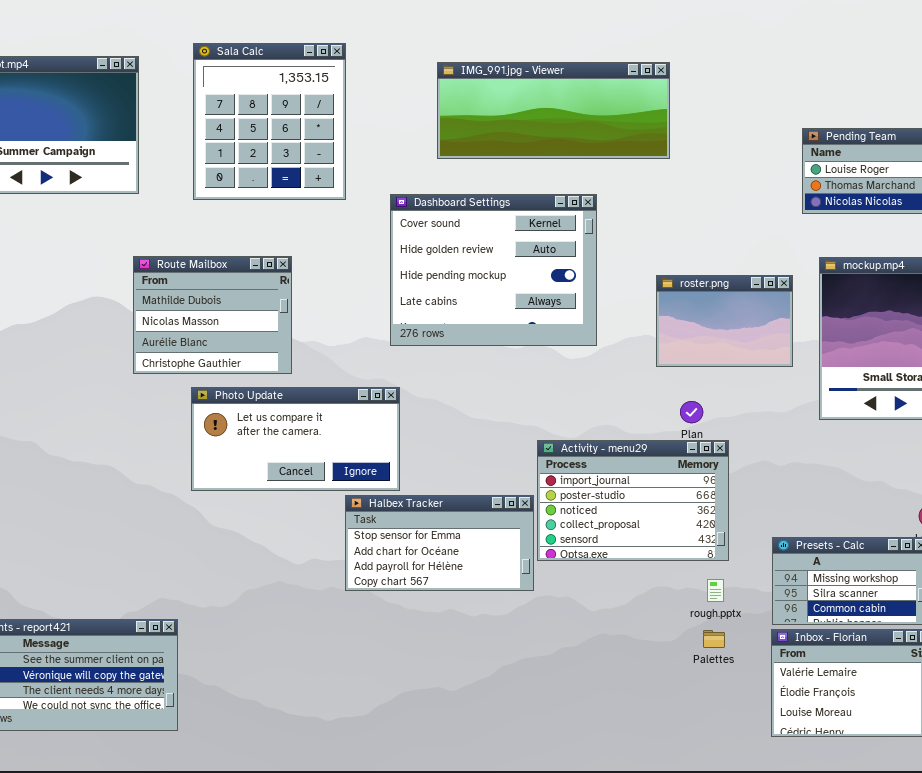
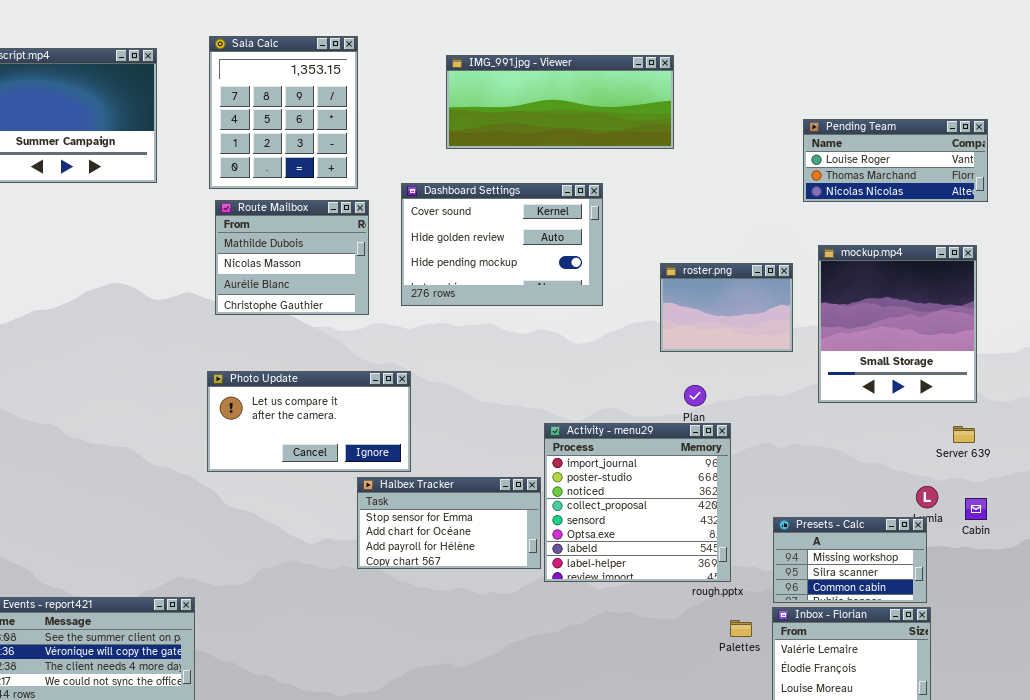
Dashboard Settings: [390,194,597,346] -> [401,183,603,306], resized
Route Mailbox: [133,256,292,374] -> [215,200,369,315], moved
Activity - menu29: [537,440,729,561] -> [544,423,731,582], resized
Palettes: [703,630,725,648] -> [730,620,752,637], moved

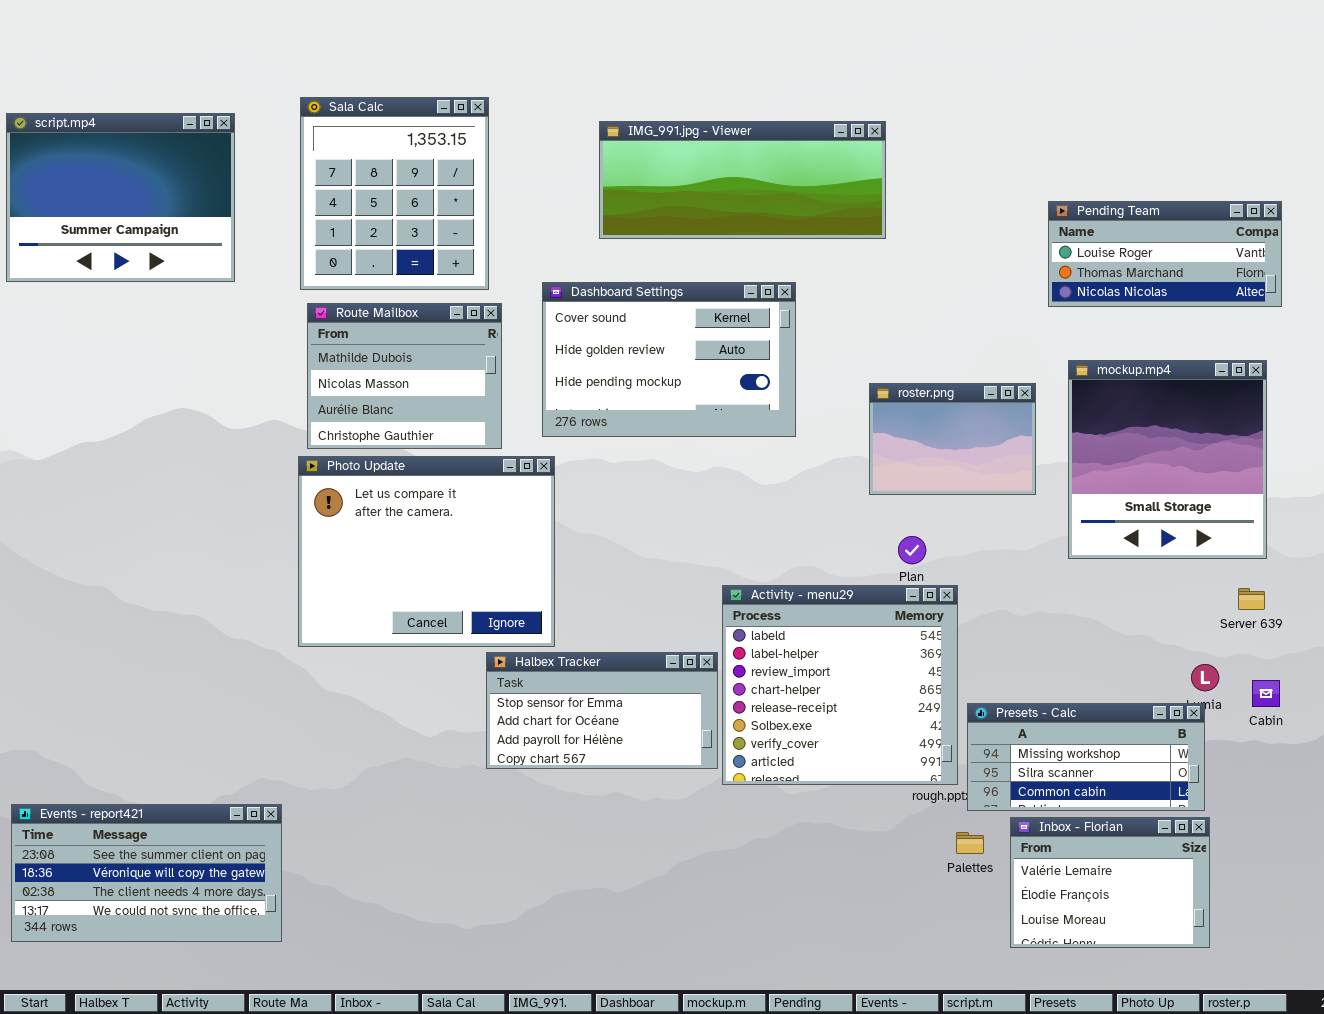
Photo Update: [207,371,411,472] -> [298,456,555,647], resized
Activity - menu29: [544,423,731,582] -> [722,585,958,785], scrolled down 6 rows
Presets - Calc: [773,517,927,603] -> [967,703,1205,811], resized

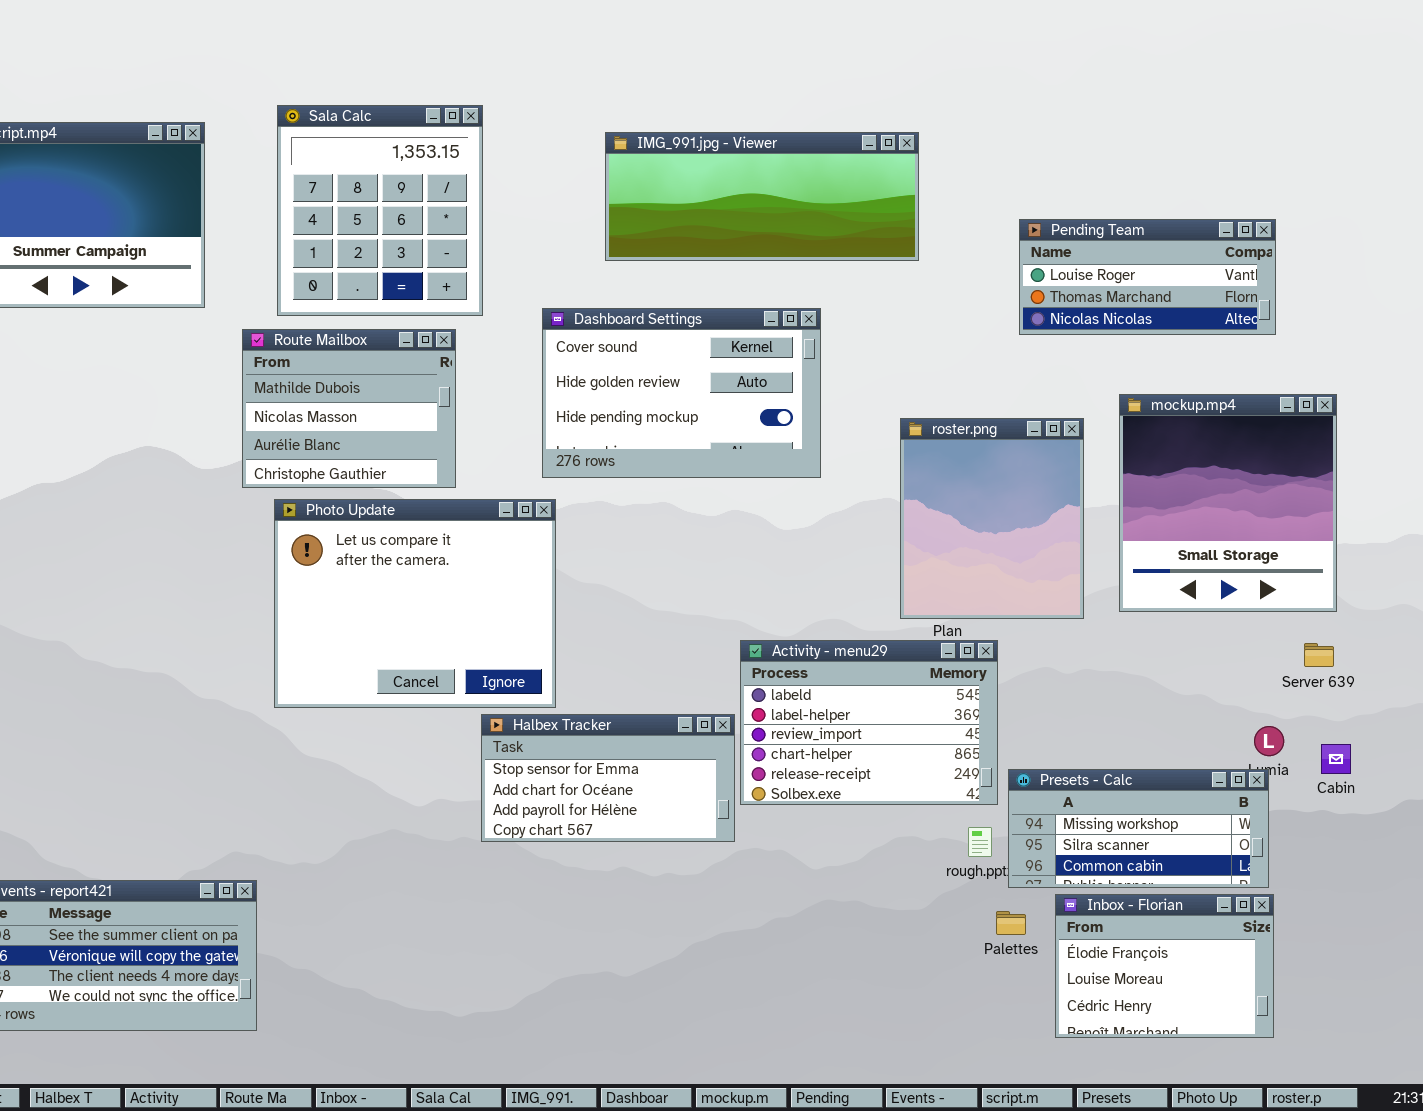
Pending Team: [1048,201,1282,307] -> [1019,219,1276,335], moved
Route Mailbox: [307,303,502,449] -> [242,329,456,488], moved
roster.png: [869,383,1036,495] -> [900,418,1084,619], resized
Activity - menu29: [722,585,958,785] -> [740,640,998,805], resized
Inbox - Florian: [1010,817,1210,948] -> [1055,894,1274,1038], scrolled down 1 row

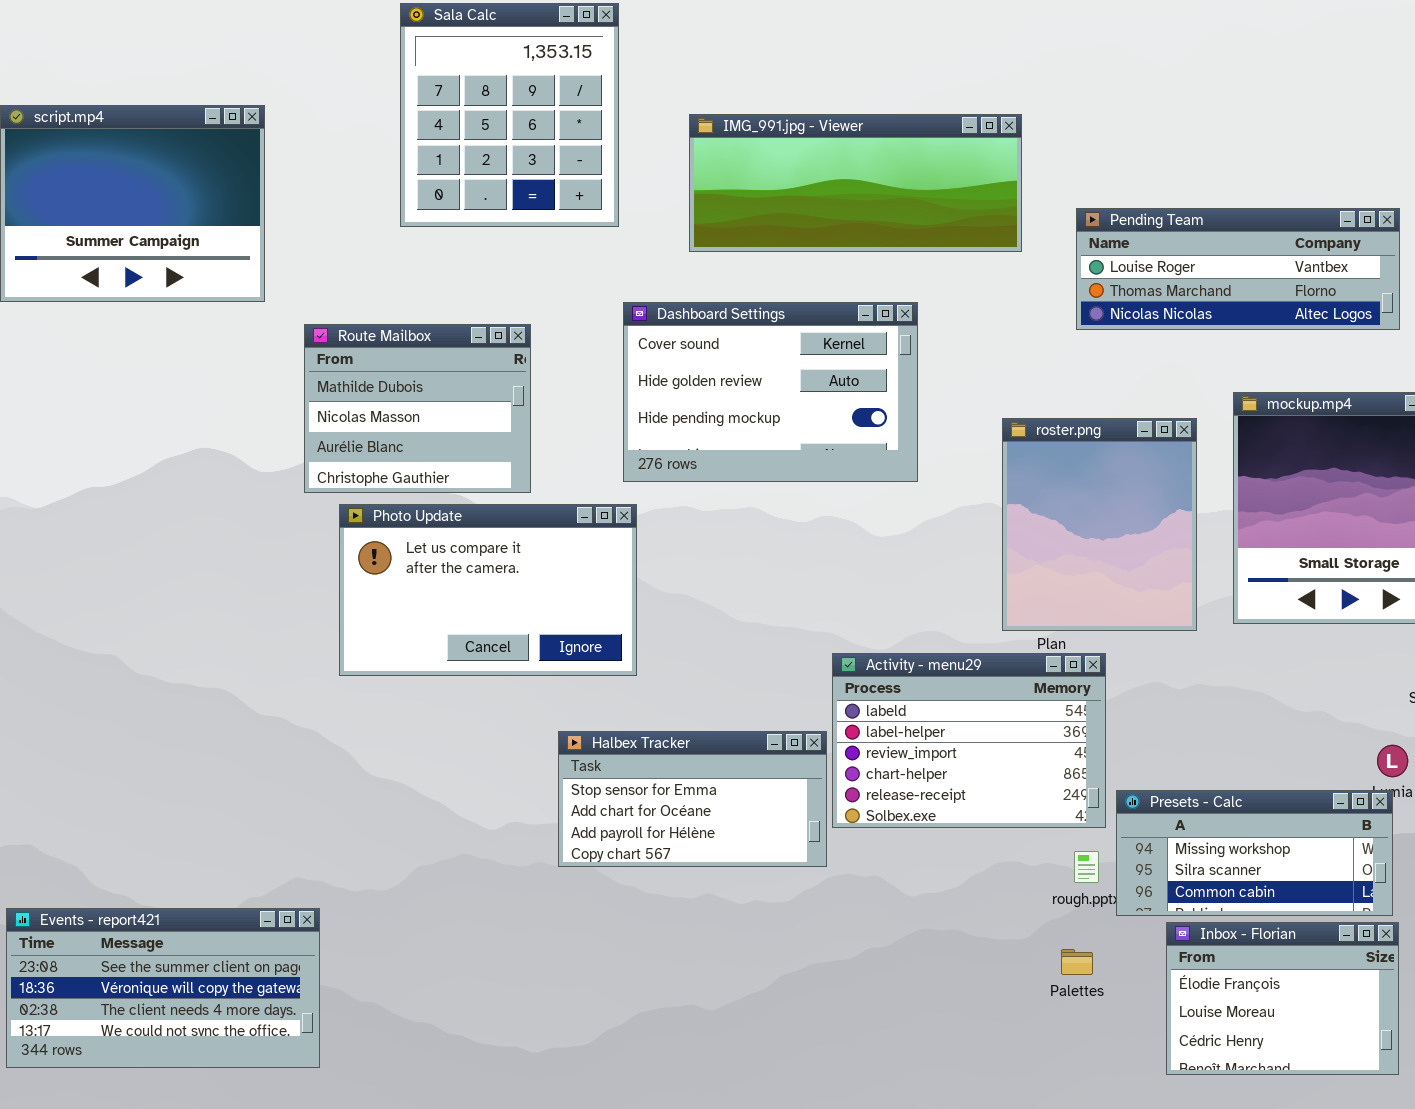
Sala Calc: [277,105,483,316] -> [400,3,619,227], moved
Pending Team: [1019,219,1276,335] -> [1076,208,1400,330], resized
Photo Update: [274,499,556,708] -> [339,504,637,676], resized
Palettes: [996,911,1026,935] -> [1061,949,1093,975], moved

